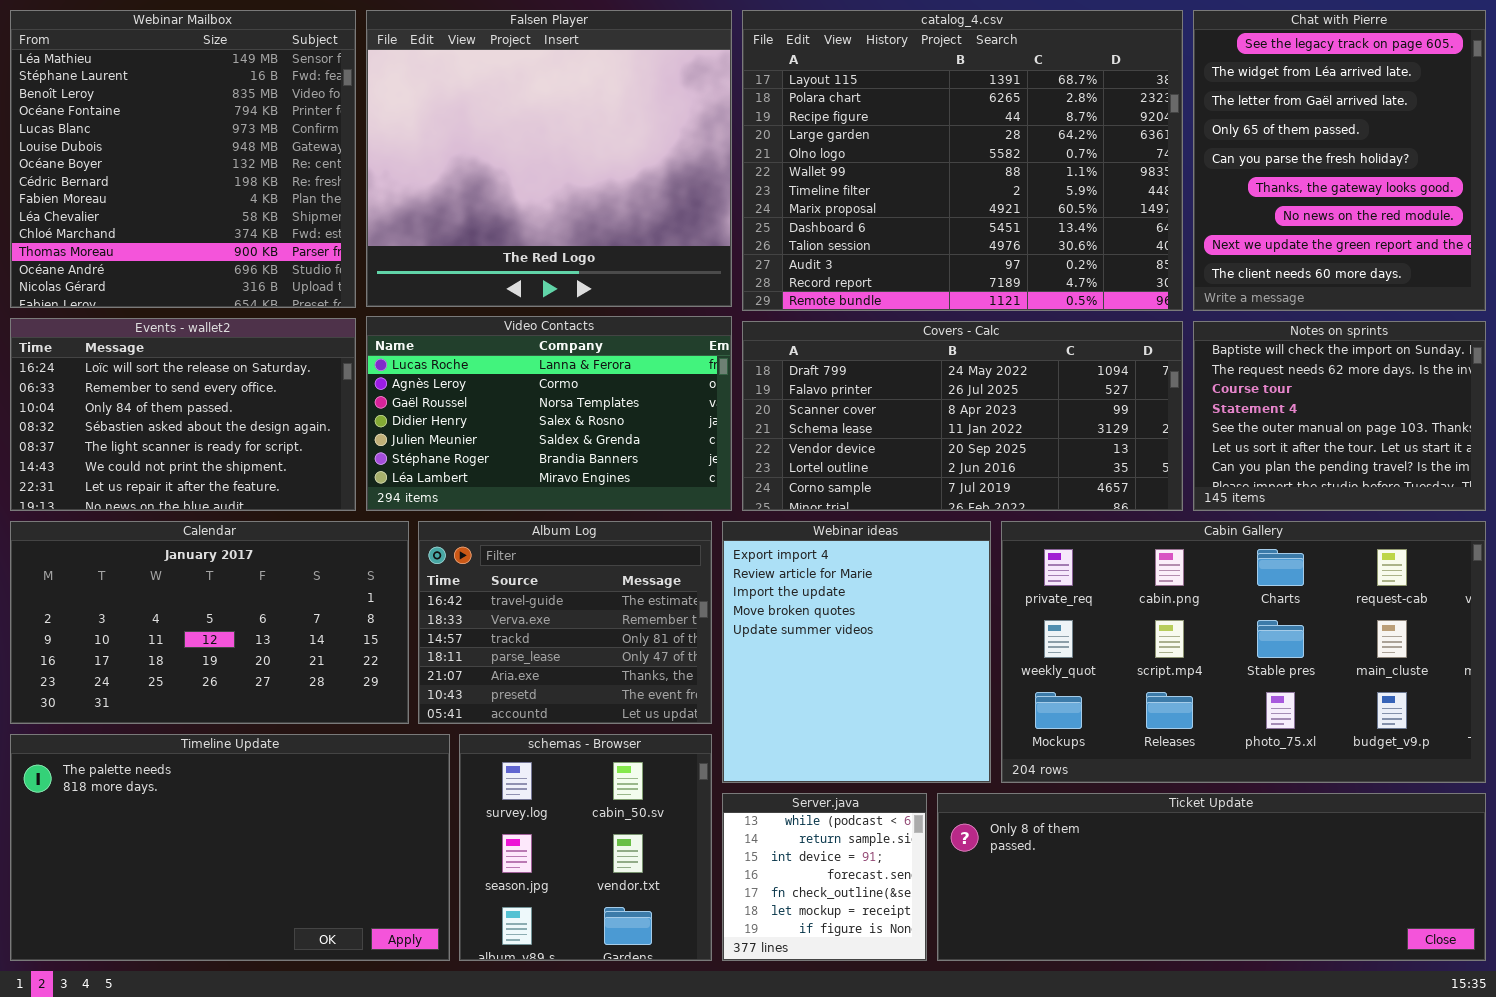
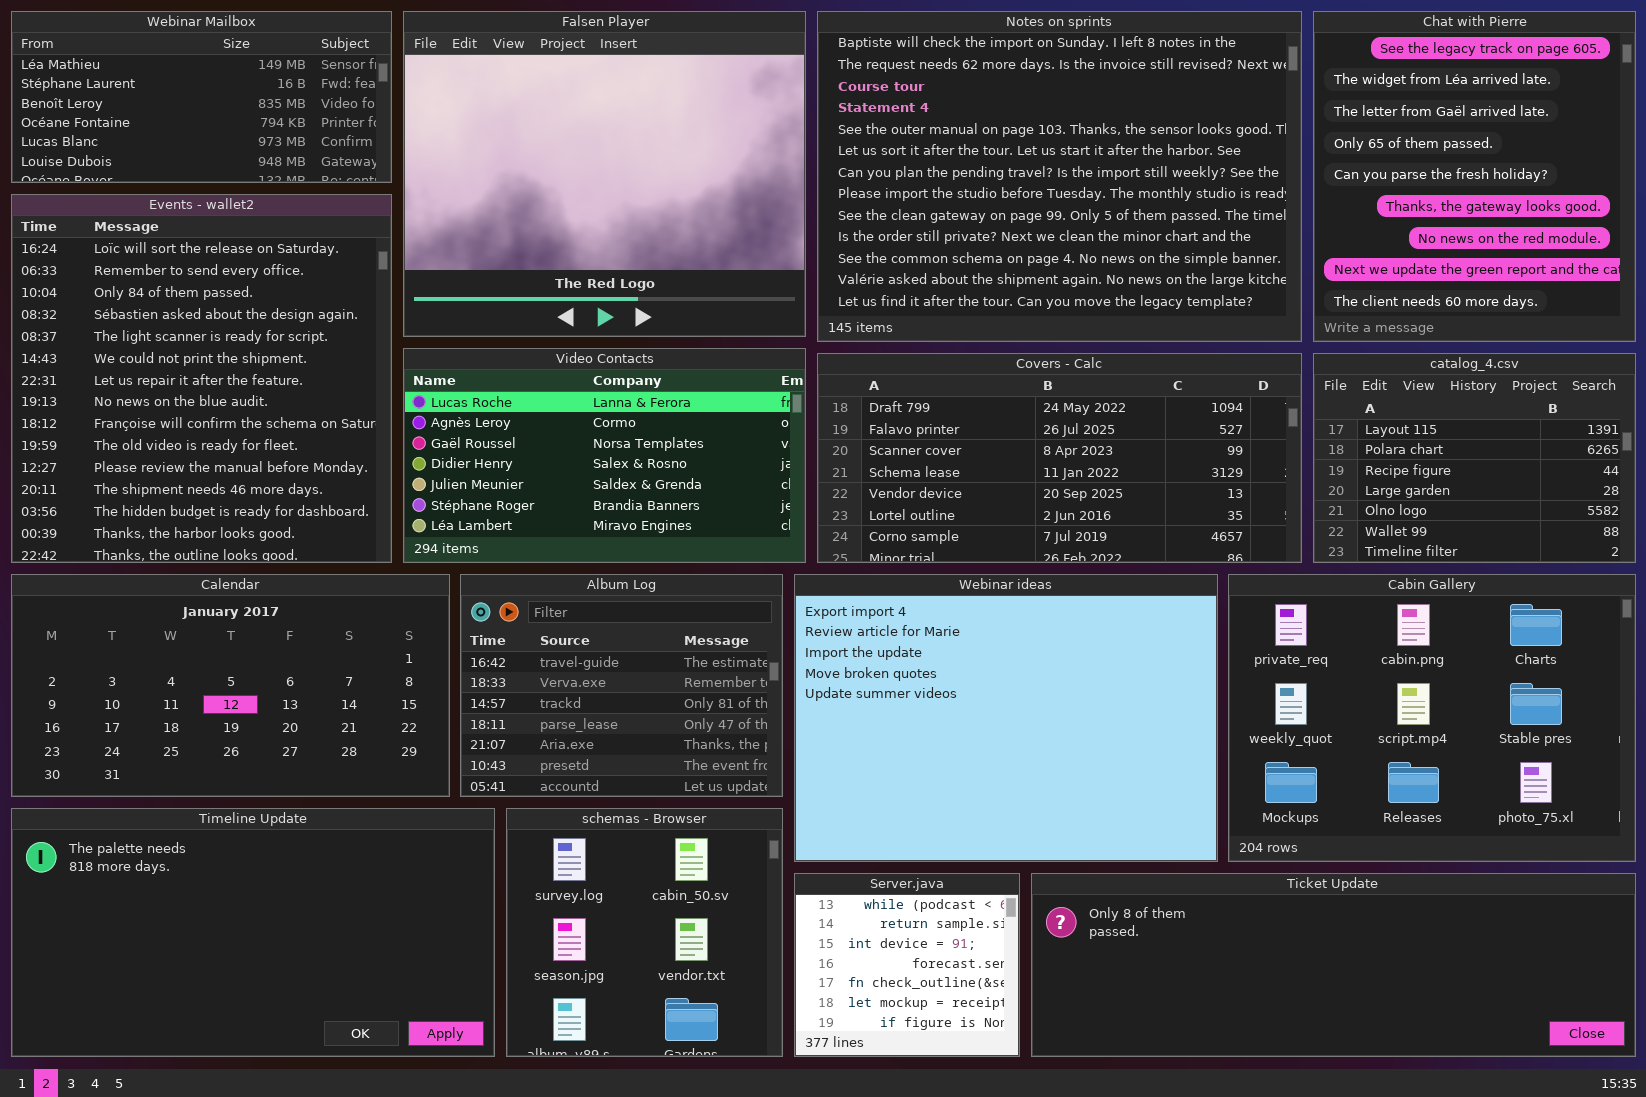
Webinar Mailbox: [10,10,356,308] -> [11,11,392,183], resized
catalog_4.csv: [742,10,1183,311] -> [1313,353,1636,563], moved, resized
Events - wallet2: [10,318,356,511] -> [11,194,392,563], resized
Notes on sprints: [1193,321,1486,511] -> [817,11,1302,342], moved, resized
Webinar ideas: [722,521,991,783] -> [794,574,1218,862], resized
Cabin Gallery: [1001,521,1486,783] -> [1228,574,1636,862], resized

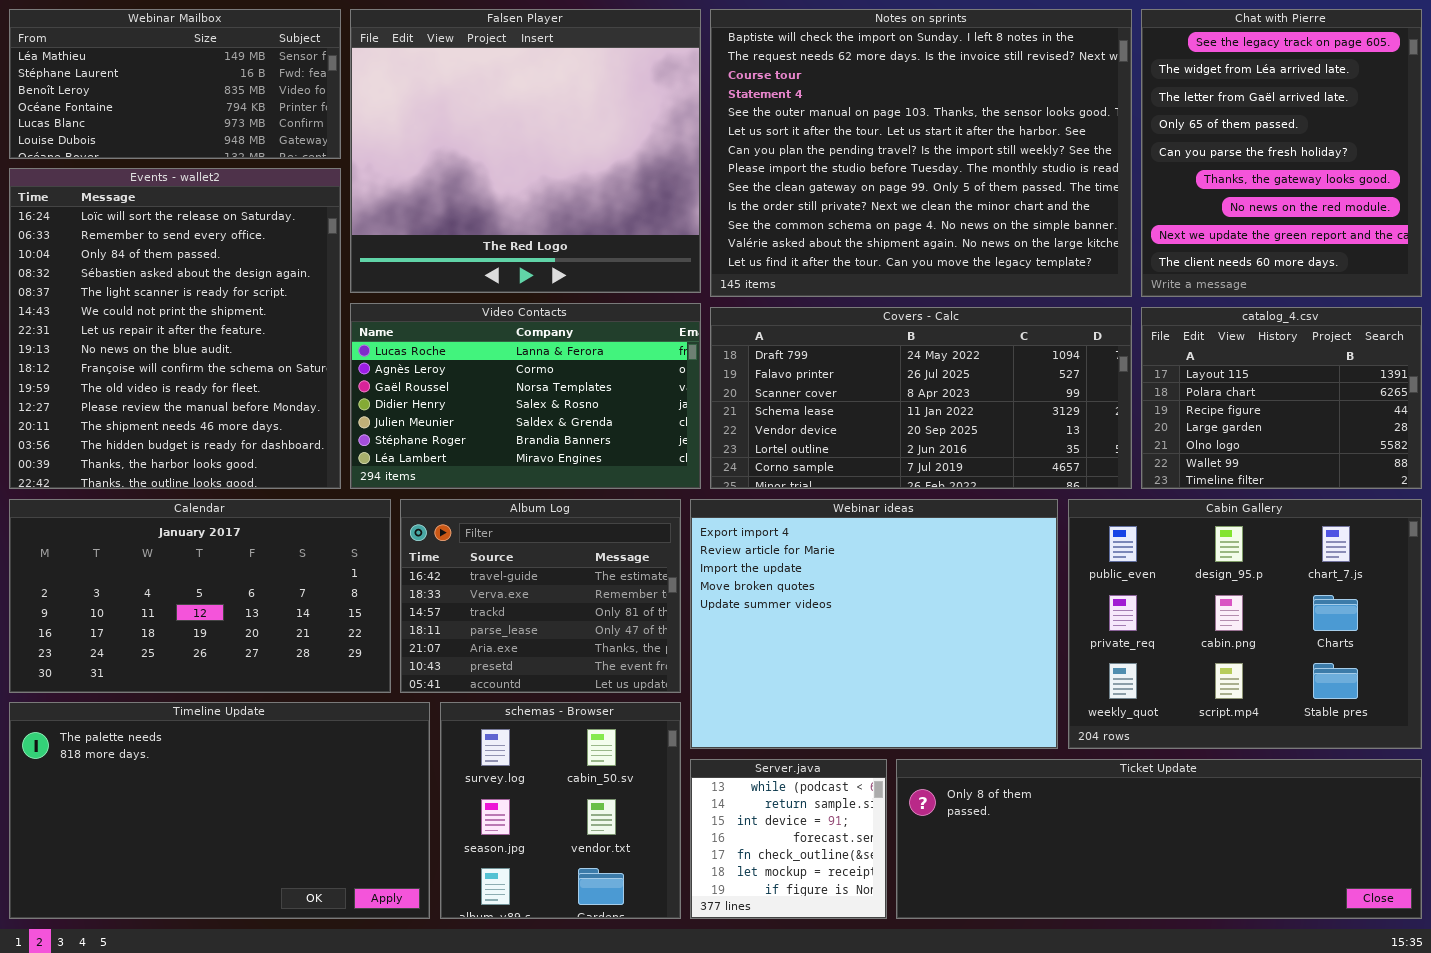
Cabin Gallery: [1228,574,1636,862] -> [1068,499,1422,749], scrolled up 1 row

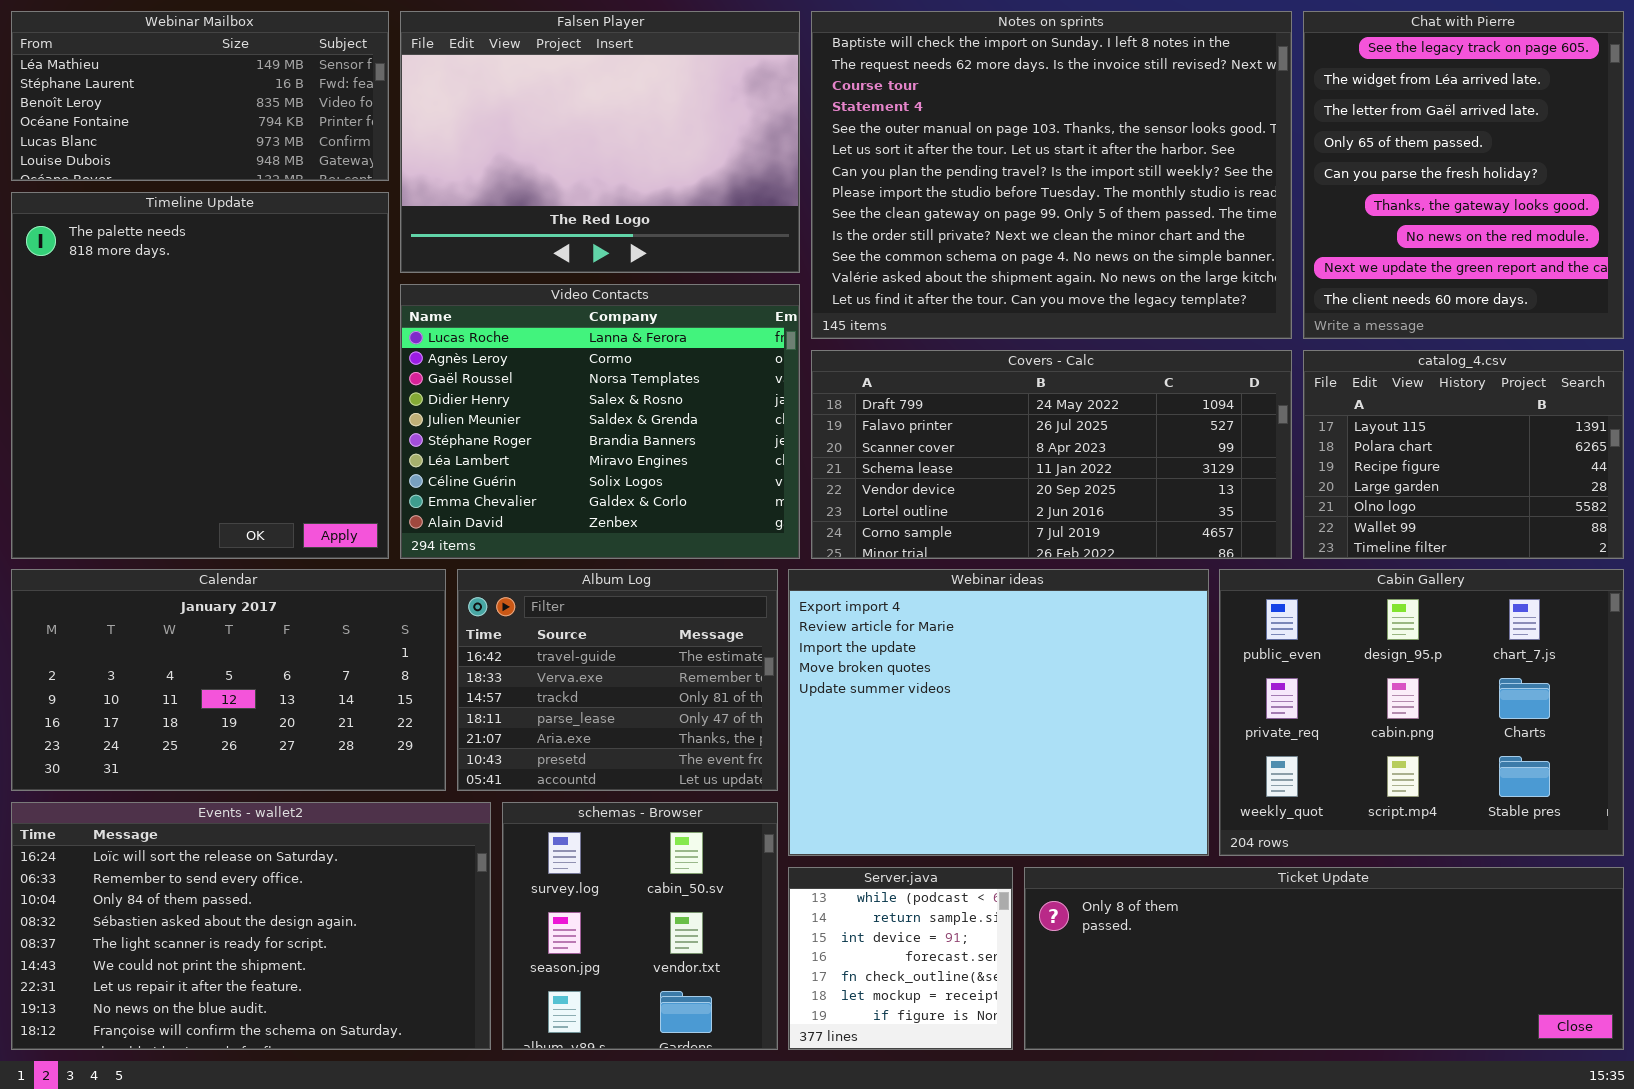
Falsen Player: [350,9,701,293] -> [400,11,800,273], resized
Events - wallet2: [9,168,341,489] -> [11,802,491,1050], moved, resized
Video Contacts: [350,303,701,489] -> [400,284,800,559], resized
Timeline Update: [9,702,430,919] -> [11,192,389,559], moved, resized

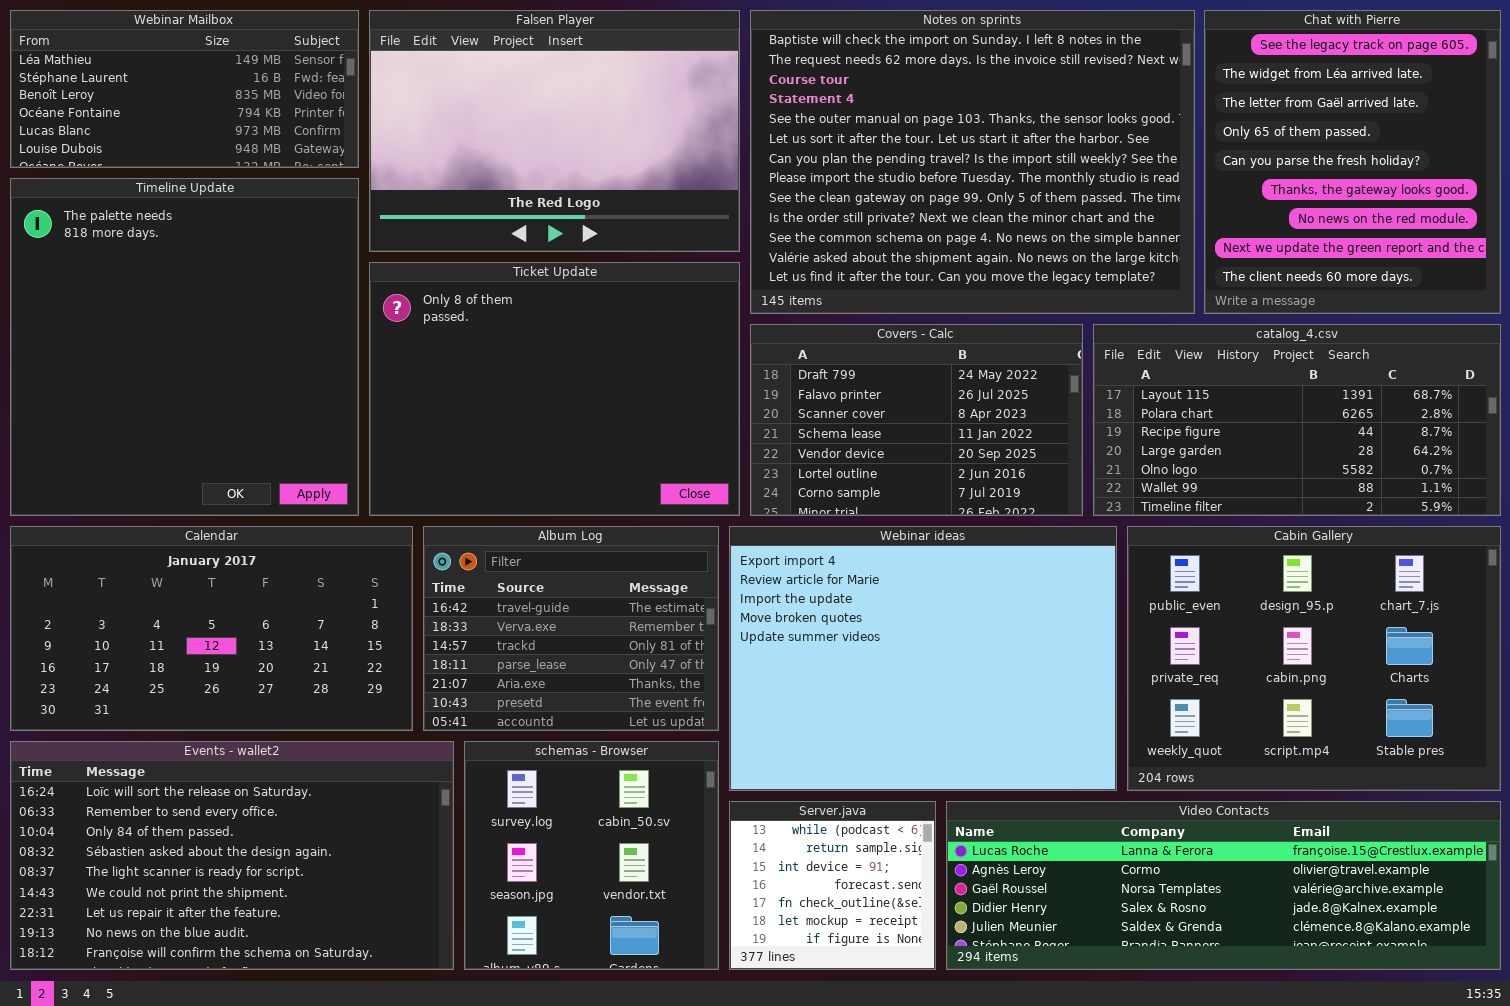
Video Contacts: [400,284,800,559] -> [946,801,1501,970], moved, resized
Covers - Calc: [811,350,1292,559] -> [750,324,1083,516], resized
catalog_4.csv: [1303,350,1624,559] -> [1093,324,1501,516], resized
Ticket Update: [1024,867,1624,1050] -> [369,262,740,516], moved, resized

